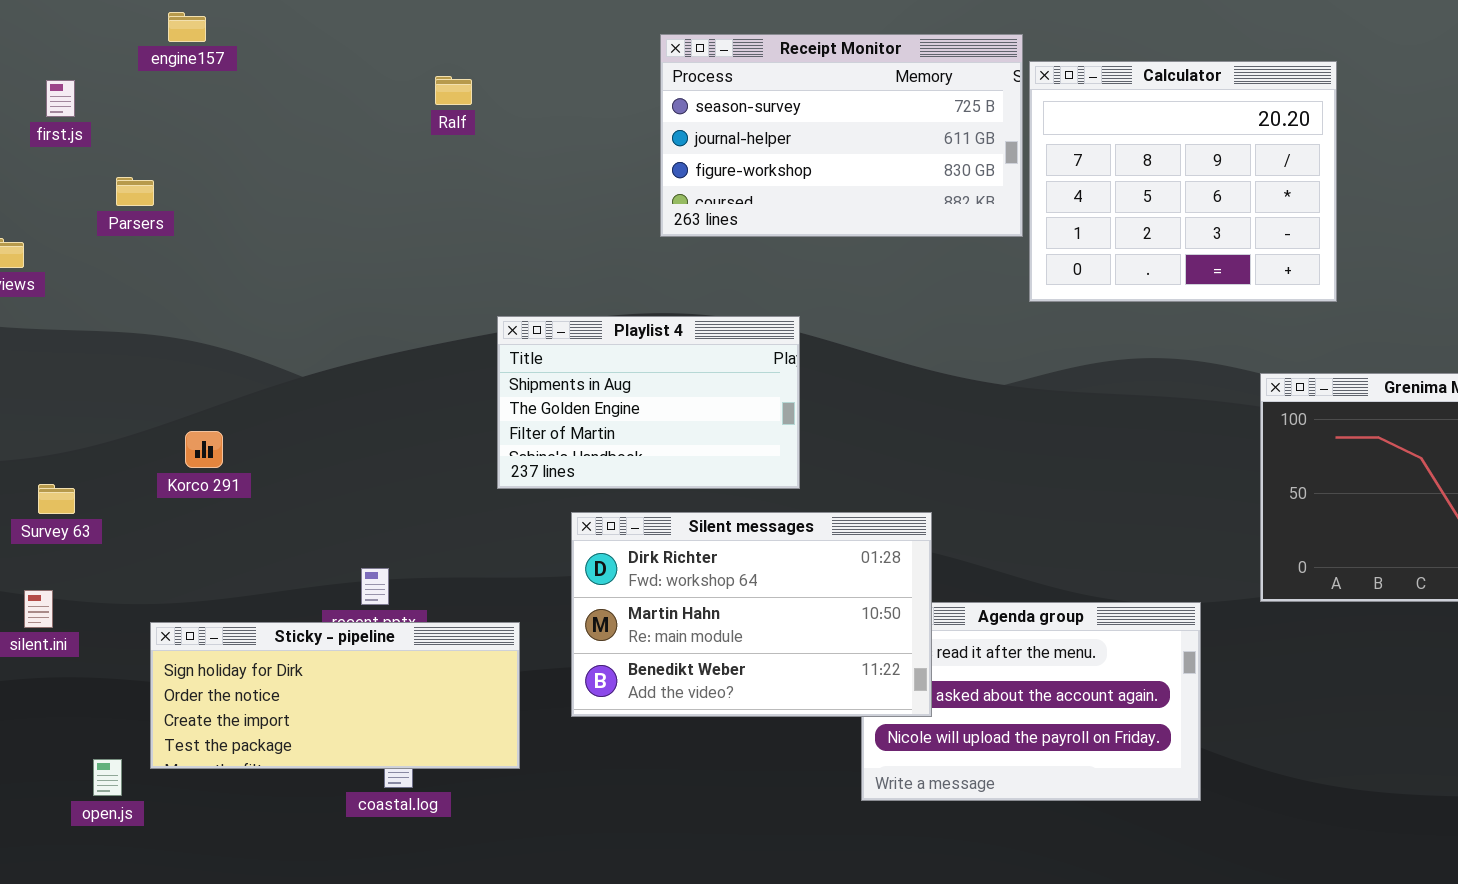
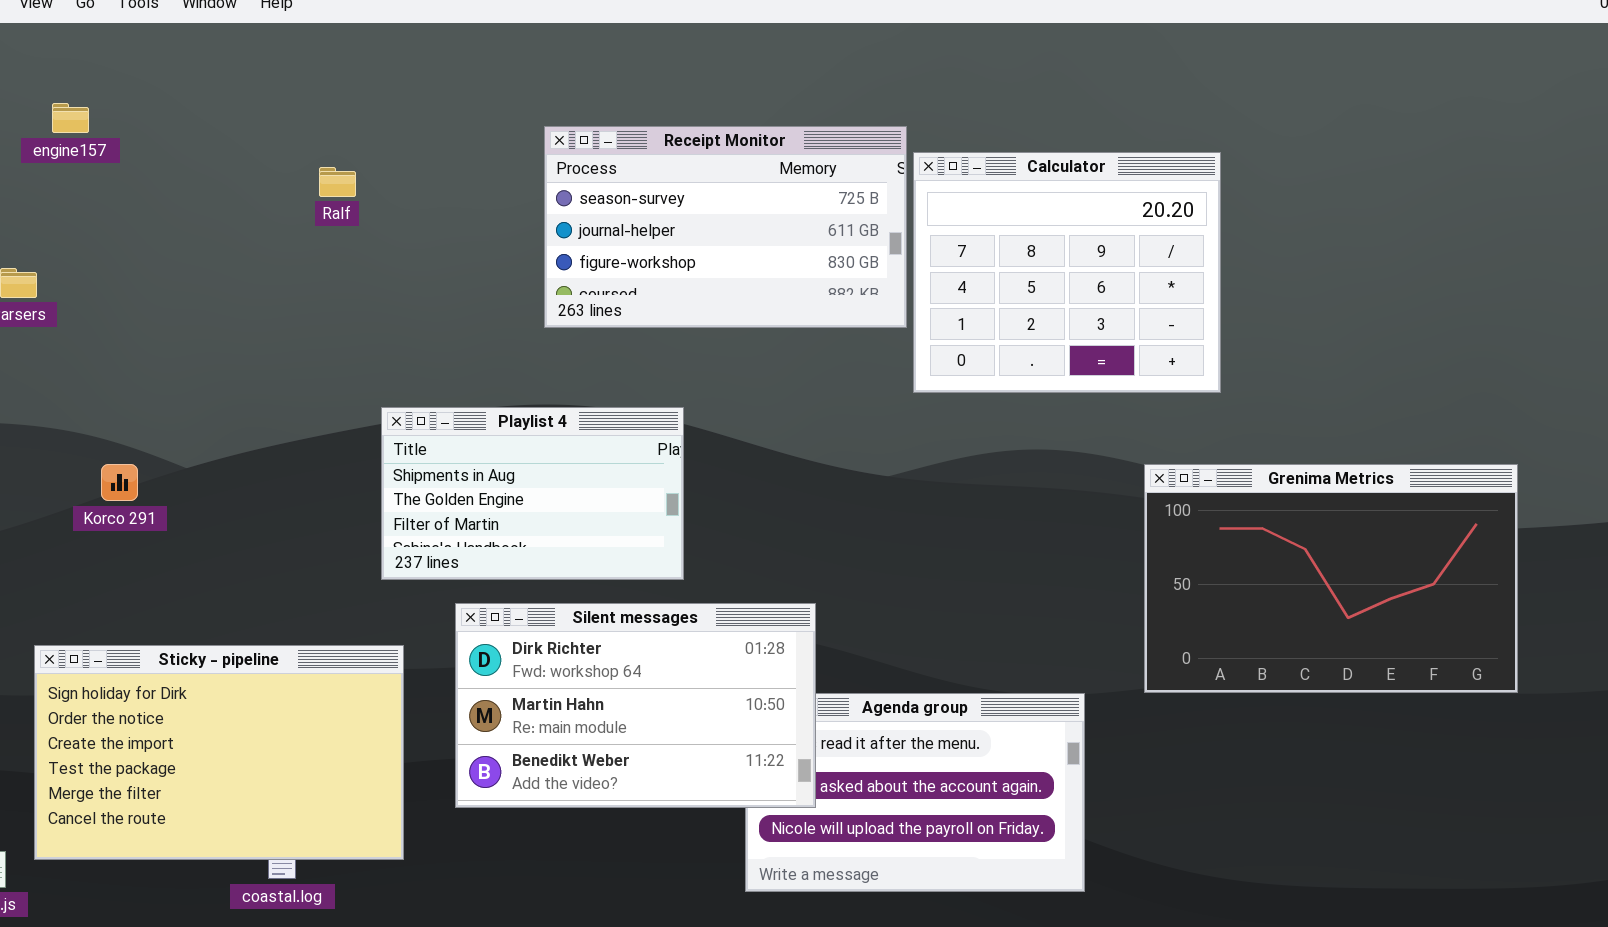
Korco 291: [185,431,223,468] -> [101,464,138,501], moved
Sticky - pipeline: [150,622,520,769] -> [34,645,404,860], resized

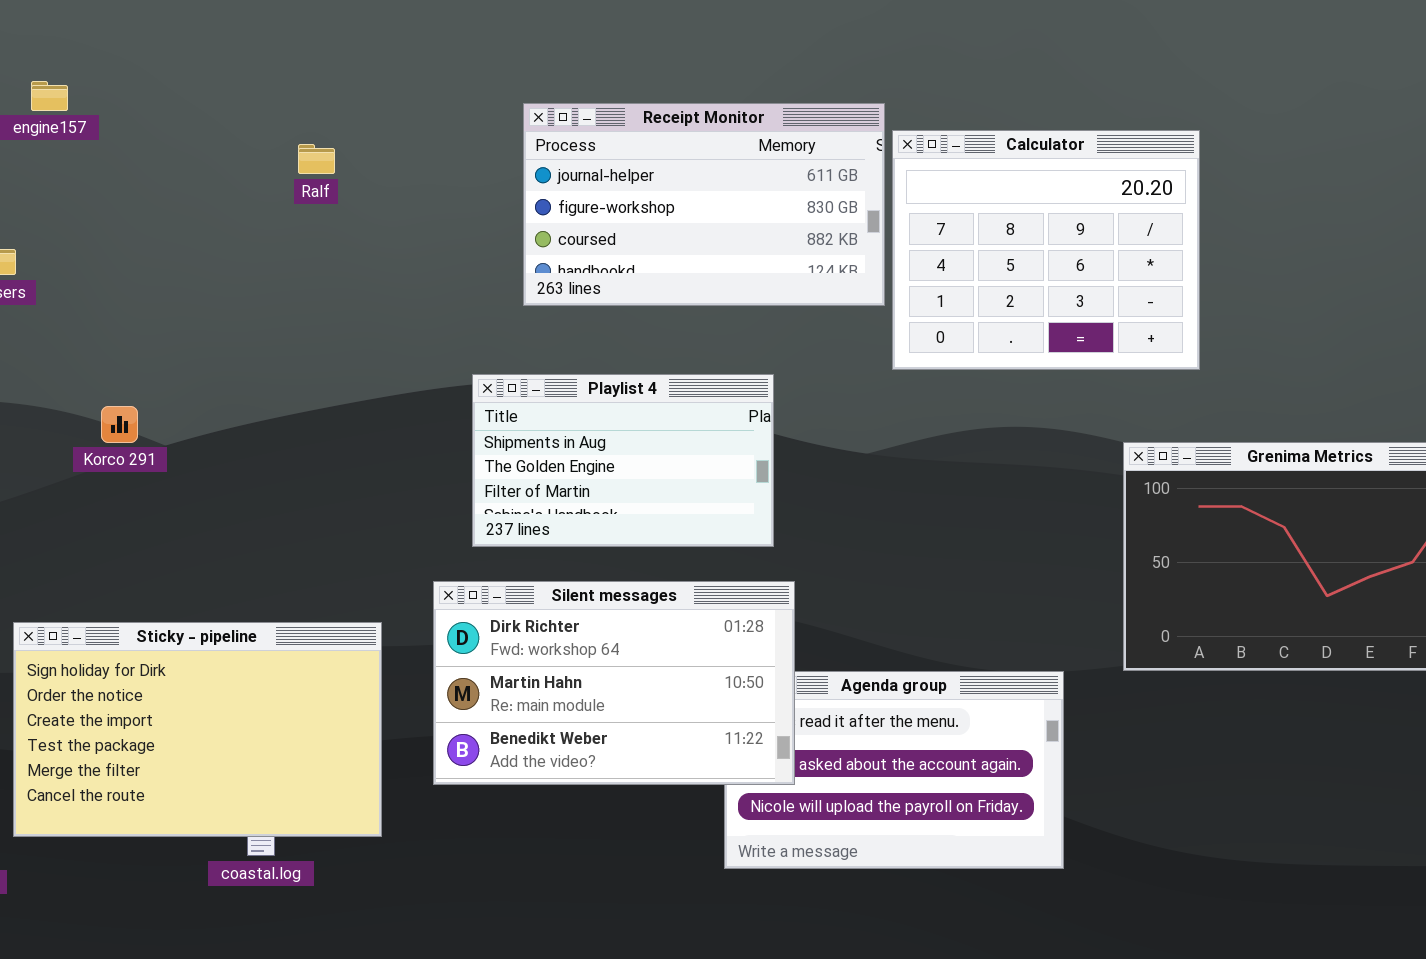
Receipt Monitor: [544,126,907,328] -> [523,103,885,306], scrolled down 1 row
Playlist 4: [381,407,684,580] -> [472,374,774,547], moved
Korco 291: [101,464,138,501] -> [101,406,138,443], moved

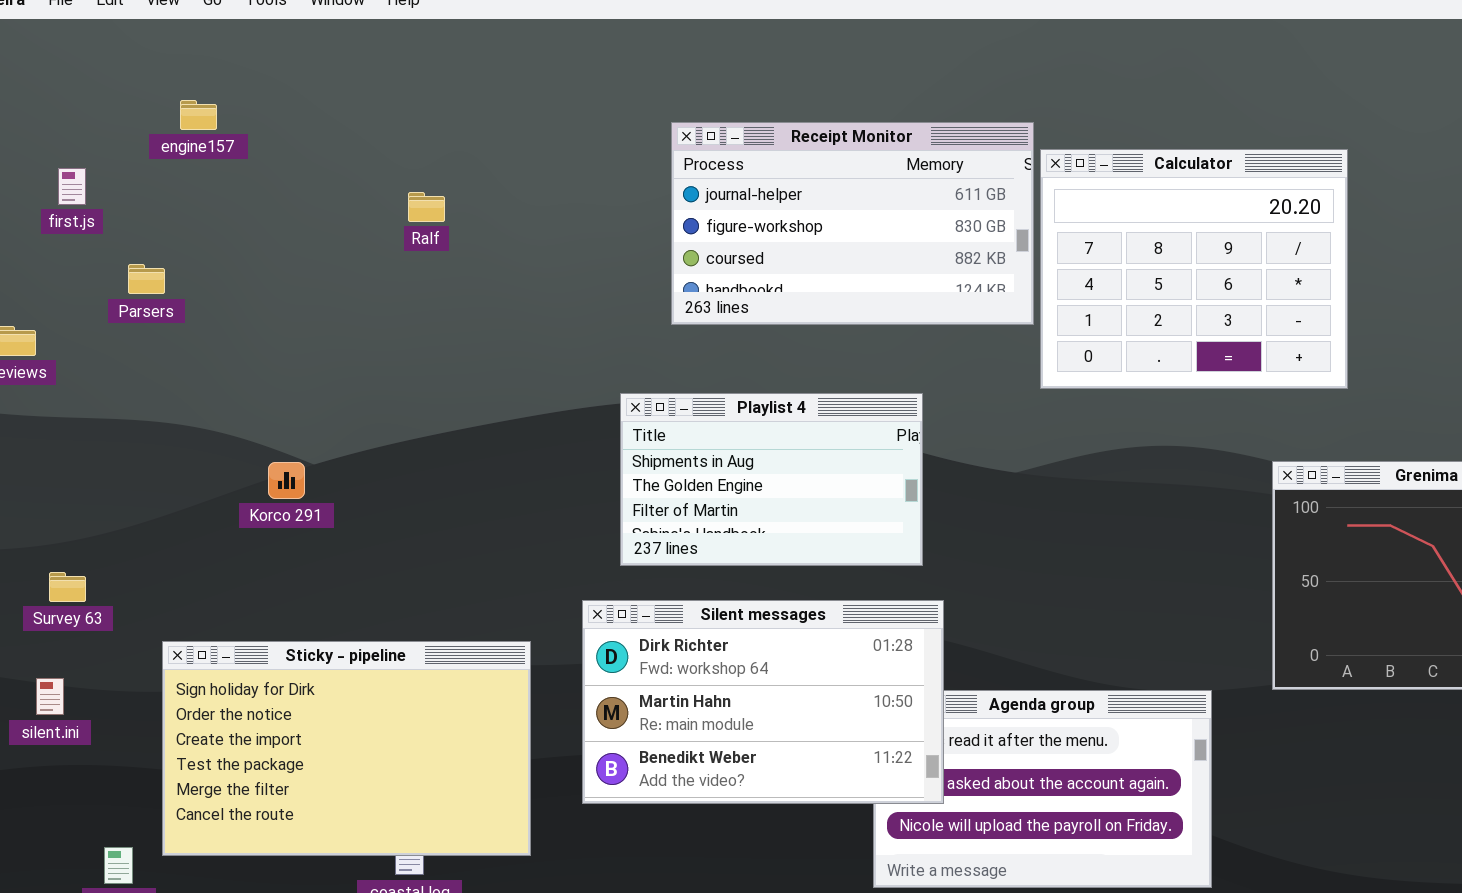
Ralf: [298,144,335,174] -> [408,192,445,222], moved
Korco 291: [101,406,138,443] -> [268,462,305,499], moved

